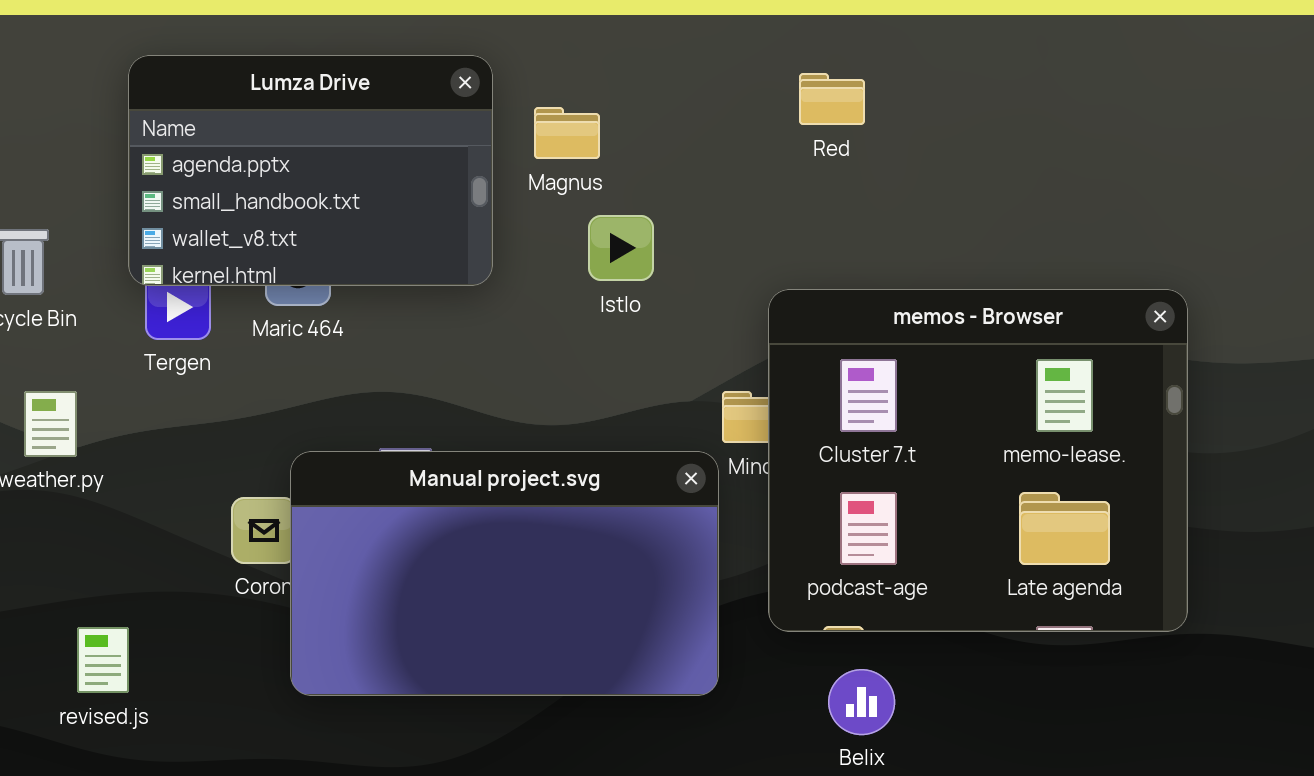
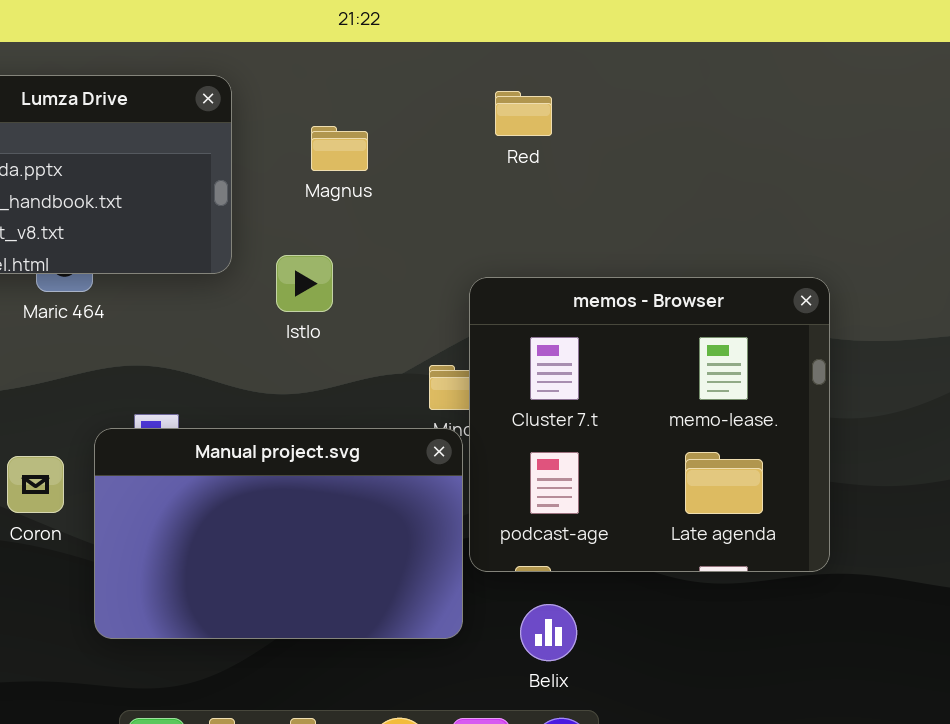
Magnus: [534,107,600,159] -> [311,126,368,171], moved
Istlo: [588,215,654,281] -> [276,255,333,312], moved
Manual project.svg: [290,451,719,696] -> [94,428,463,639], moved

